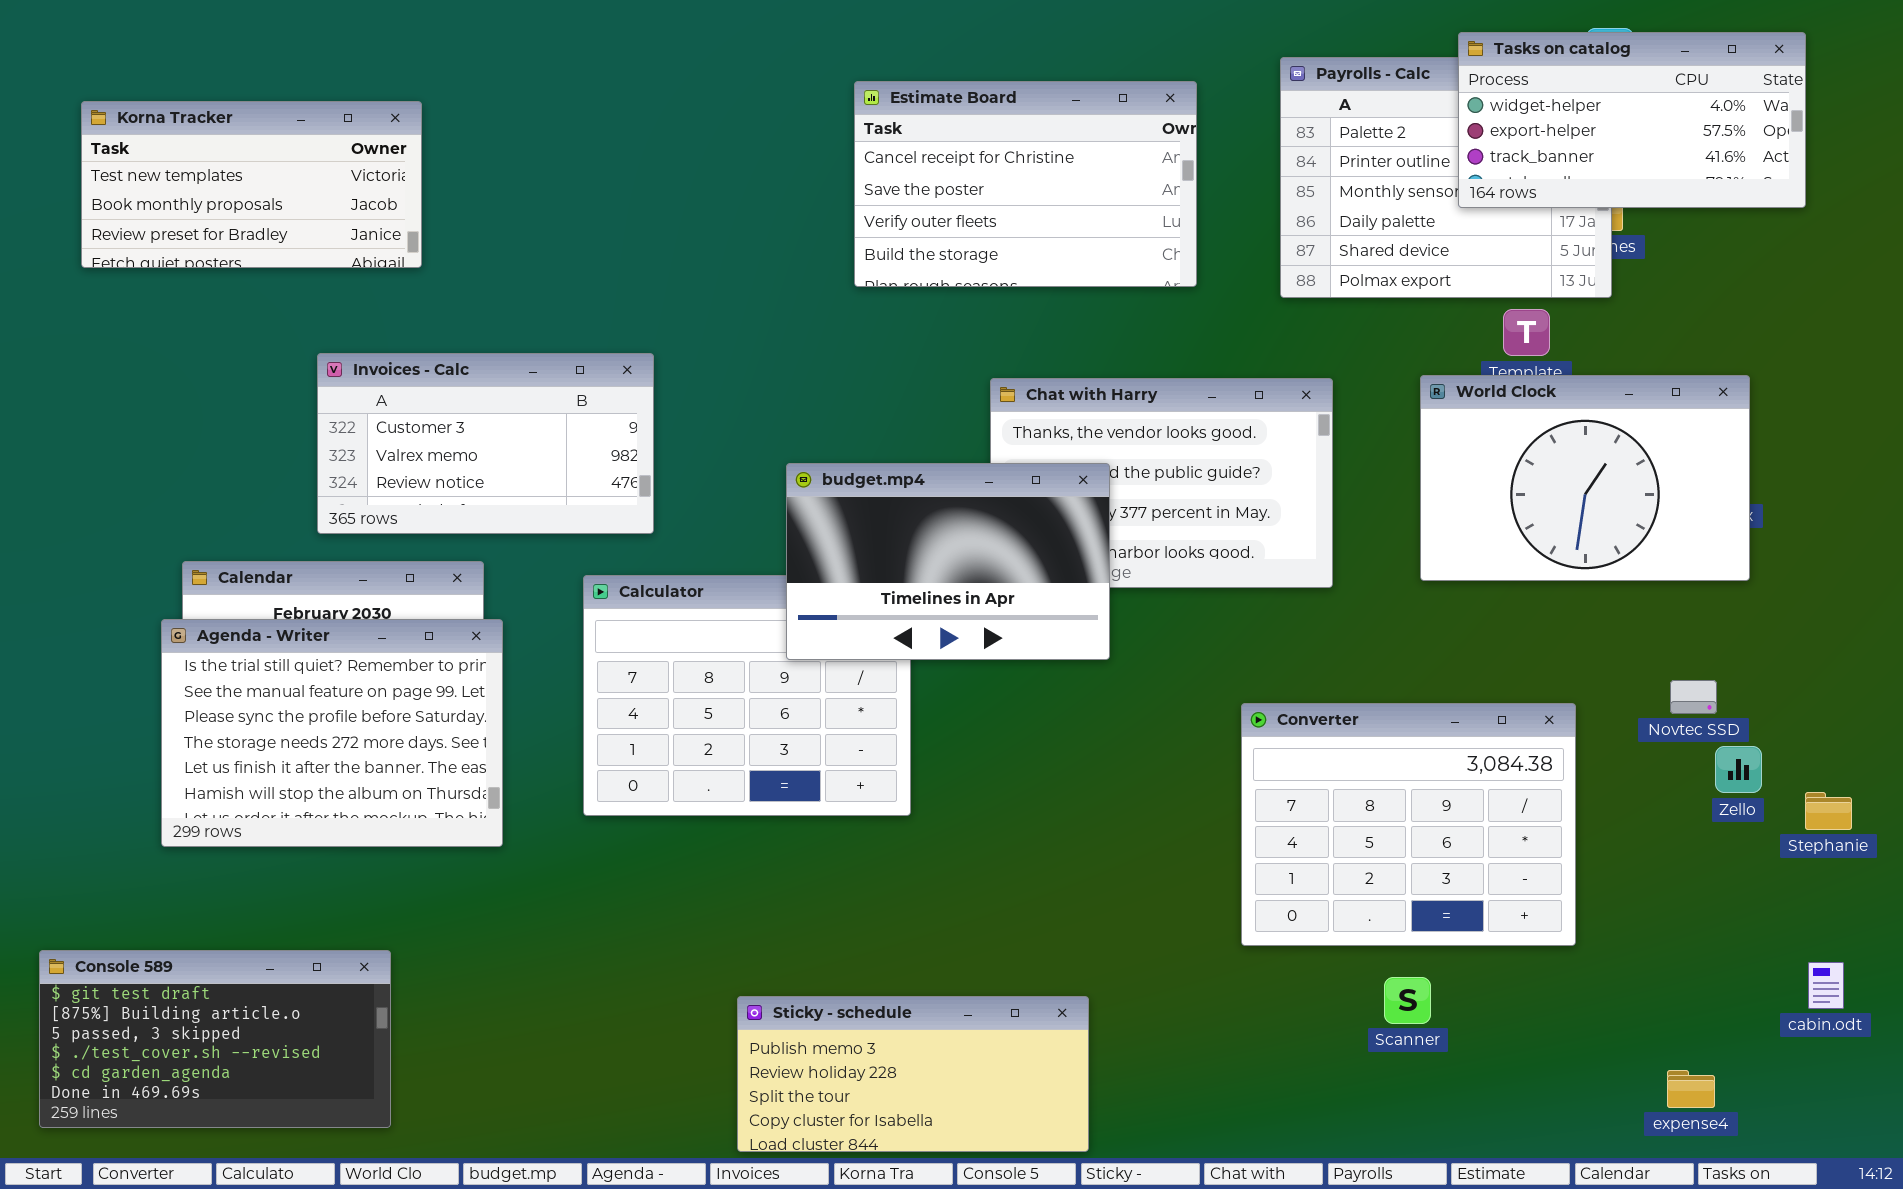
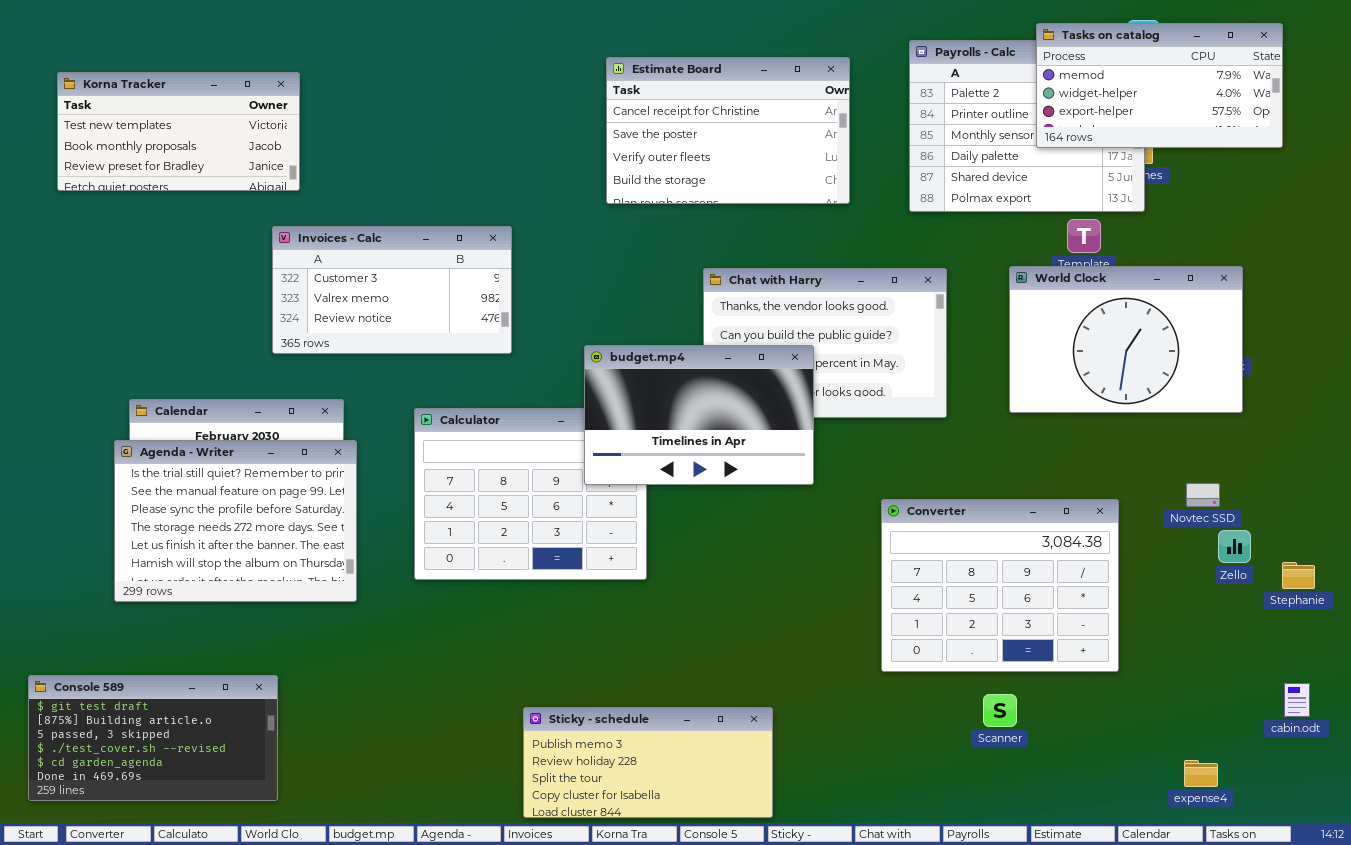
Tasks on catalog: [1458,32,1806,208] -> [1036,23,1283,148], scrolled up 1 row
Invoices - Calc: [317,353,654,534] -> [272,226,512,354], moved
budget.mp4: [786,463,1110,660] -> [584,345,814,485], moved

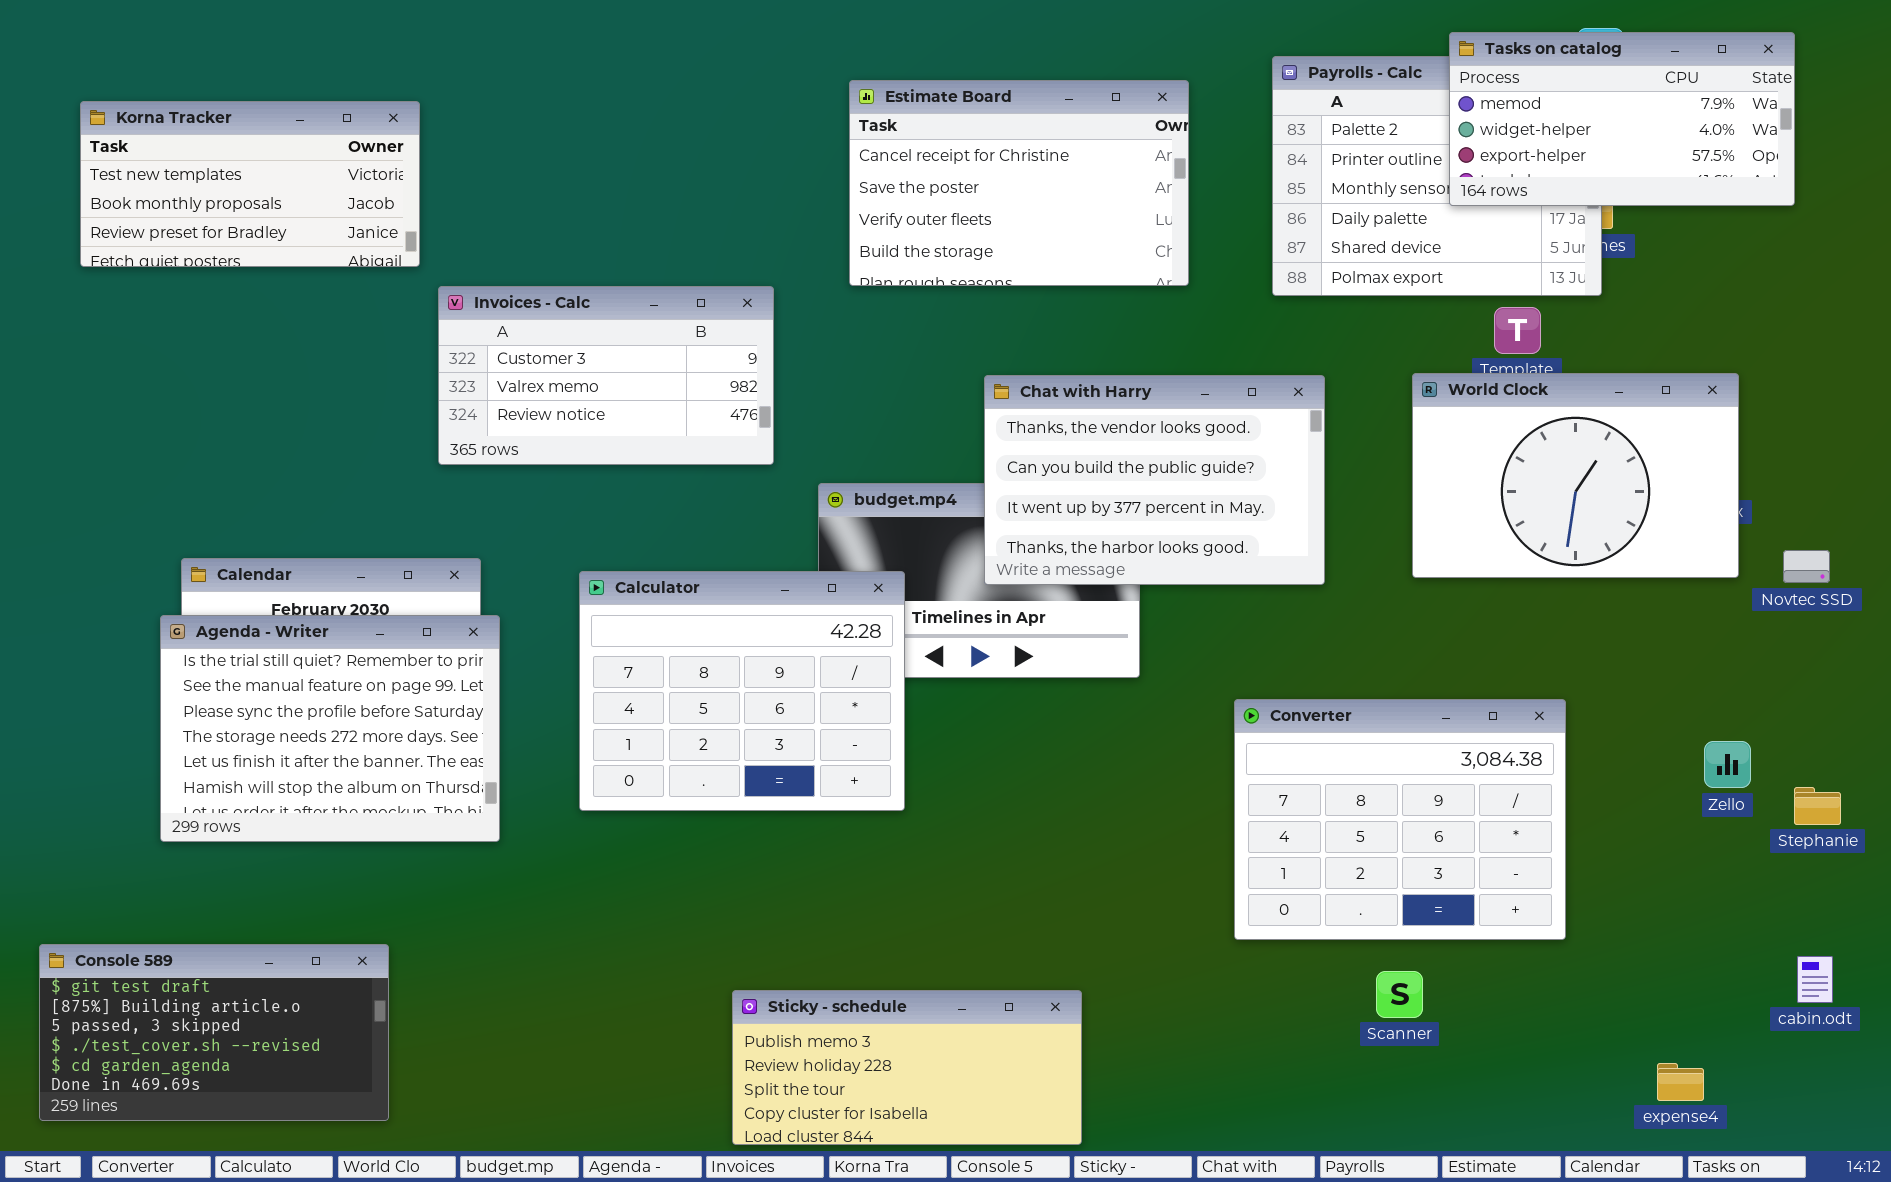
Invoices - Calc: [272,226,512,354] -> [438,286,774,465], moved
Chat with Harry: [703,268,947,418] -> [984,375,1325,585], raised
Calculator: [414,408,647,580] -> [579,571,905,811], raised
Novtec SSD: [1186,483,1220,507] -> [1783,550,1830,583], moved

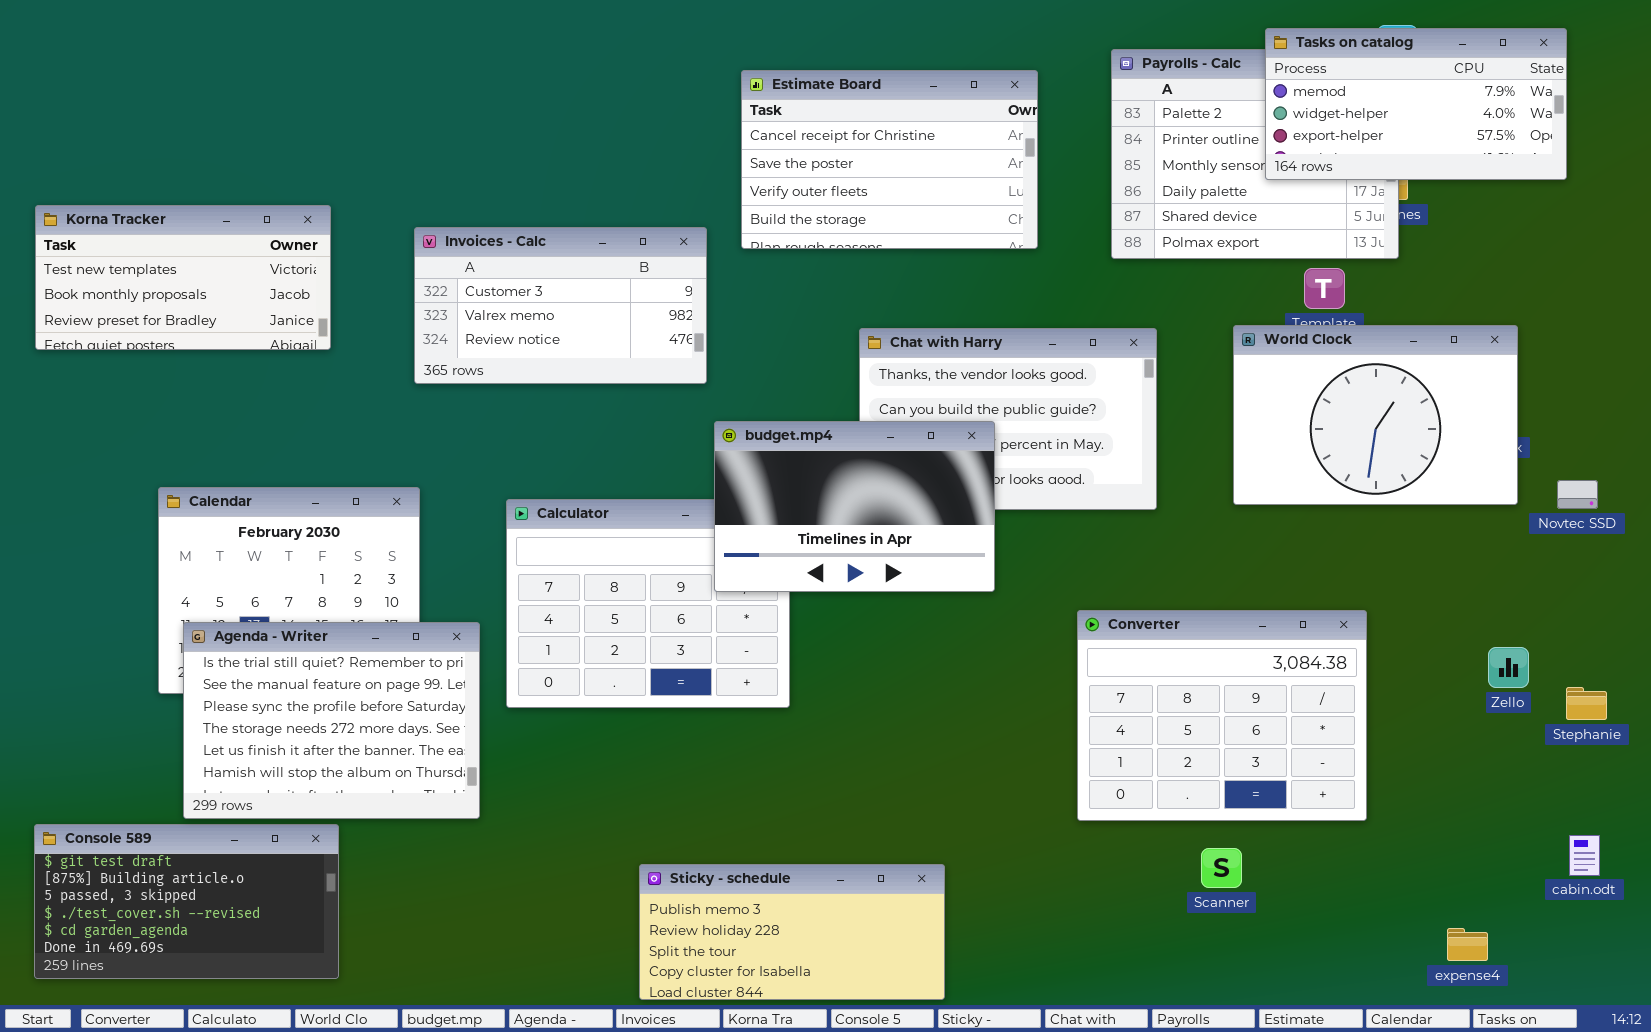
Korna Tracker: [80,101,420,267] -> [35,205,331,350], moved
Invoices - Calc: [438,286,774,465] -> [414,227,707,384], moved
budget.mp4: [818,483,1140,678] -> [714,421,995,592], raised
Agenda - Writer: [160,615,500,842] -> [183,622,480,819], moved

